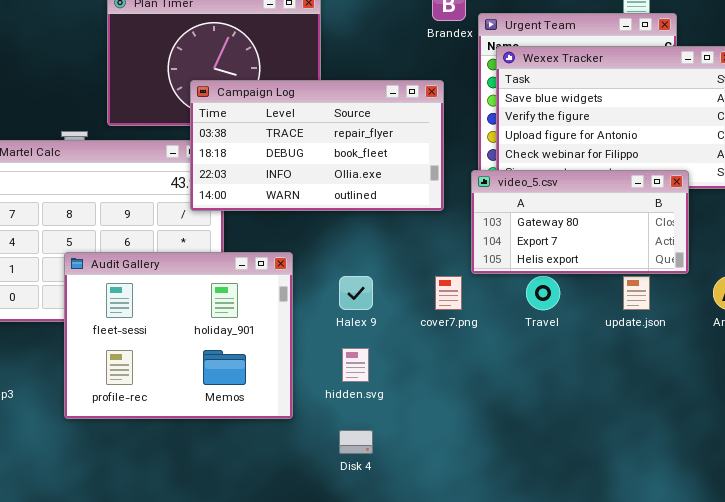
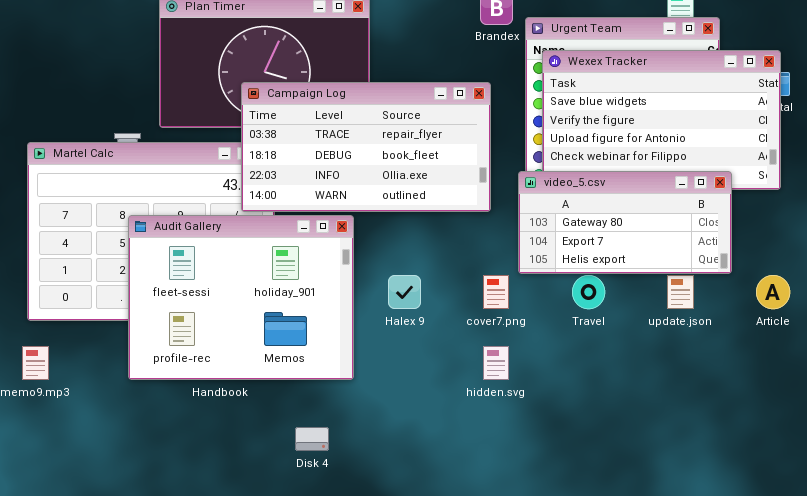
Audit Gallery: [64,252,293,419] -> [128,215,354,380], moved
hidden.svg: [342,348,369,382] -> [483,346,509,380], moved
Disk 4: [339,430,373,454] -> [295,427,329,451], moved

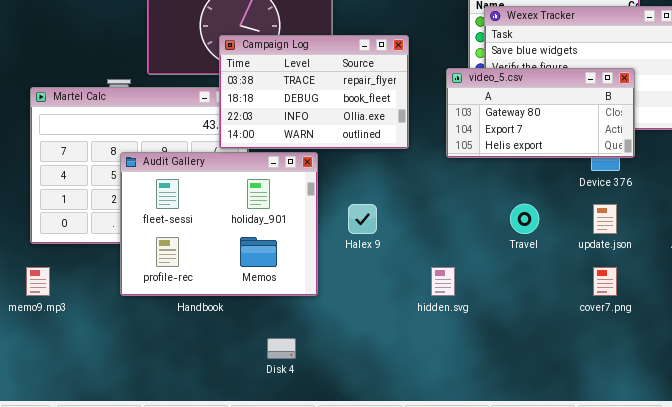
Campaign Log: [241,82,491,212] -> [219,35,409,149], resized
video_5.csv: [518,171,732,274] -> [446,68,635,158], moved
cover7.png: [483,275,509,309] -> [593,267,617,296], moved

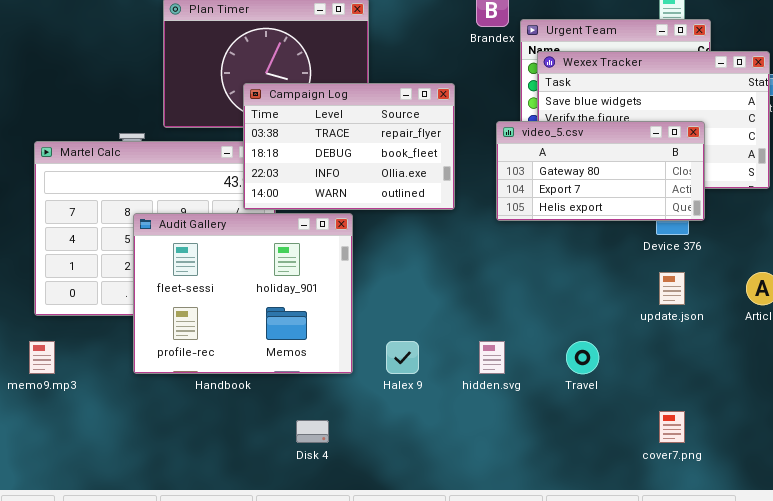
Halex 9: [348,204,377,234] -> [386,341,419,374], moved
Travel: [510,204,539,234] -> [566,341,599,374], moved
cover7.png: [593,267,617,296] -> [659,411,685,443], moved

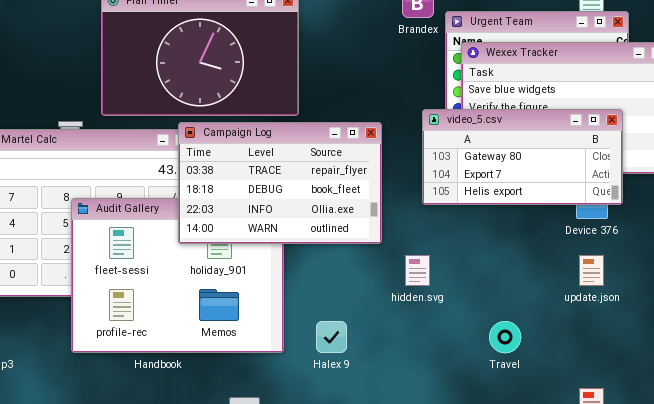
Campaign Log: [243,83,455,210] -> [178,122,382,244], moved
hidden.svg: [479,341,505,374] -> [405,255,430,286], moved

